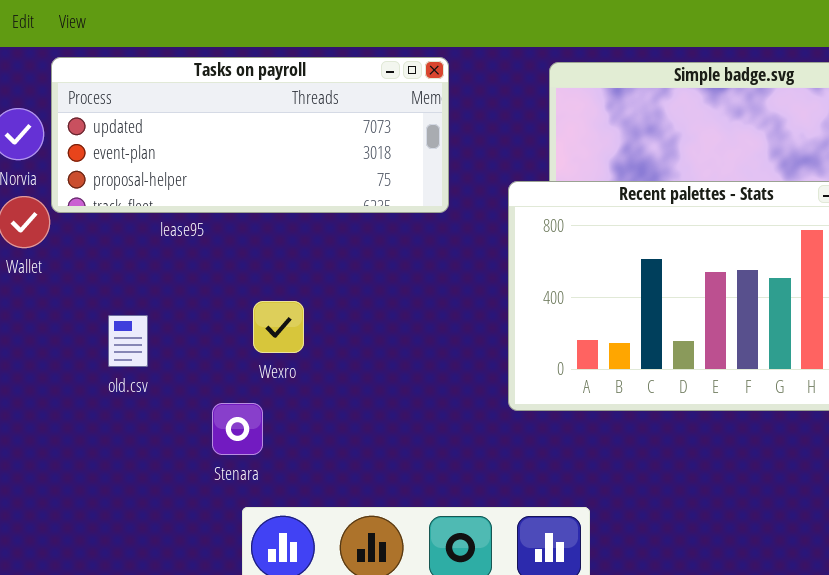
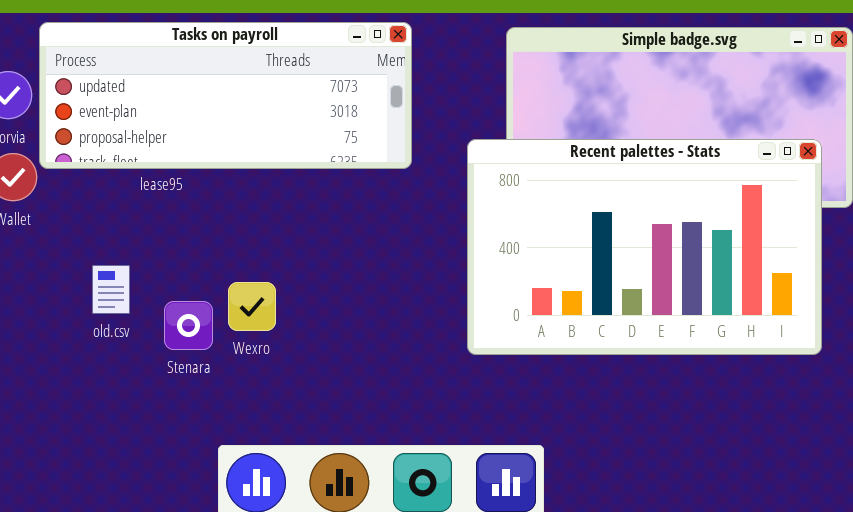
Wexro: [253,301,304,353] -> [228,282,276,331], moved
Stenara: [212,403,263,455] -> [164,301,213,350], moved

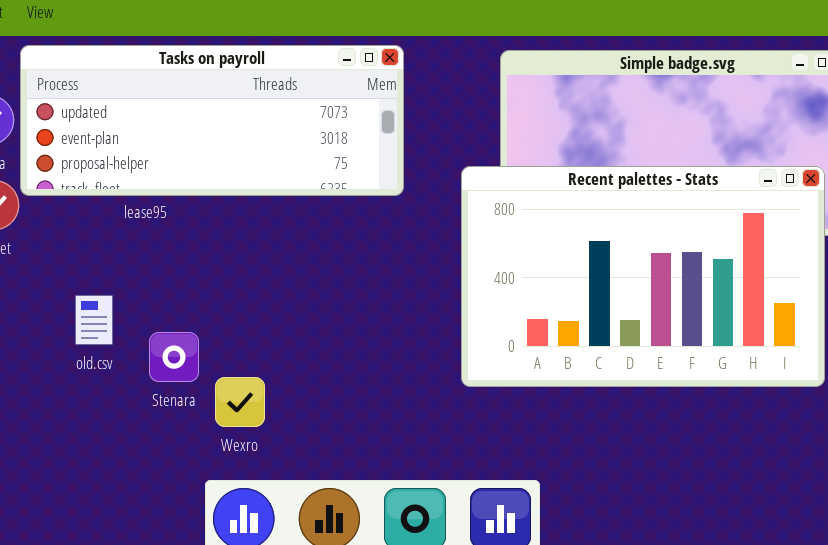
Wexro: [228,282,276,331] -> [215,377,265,427], moved

